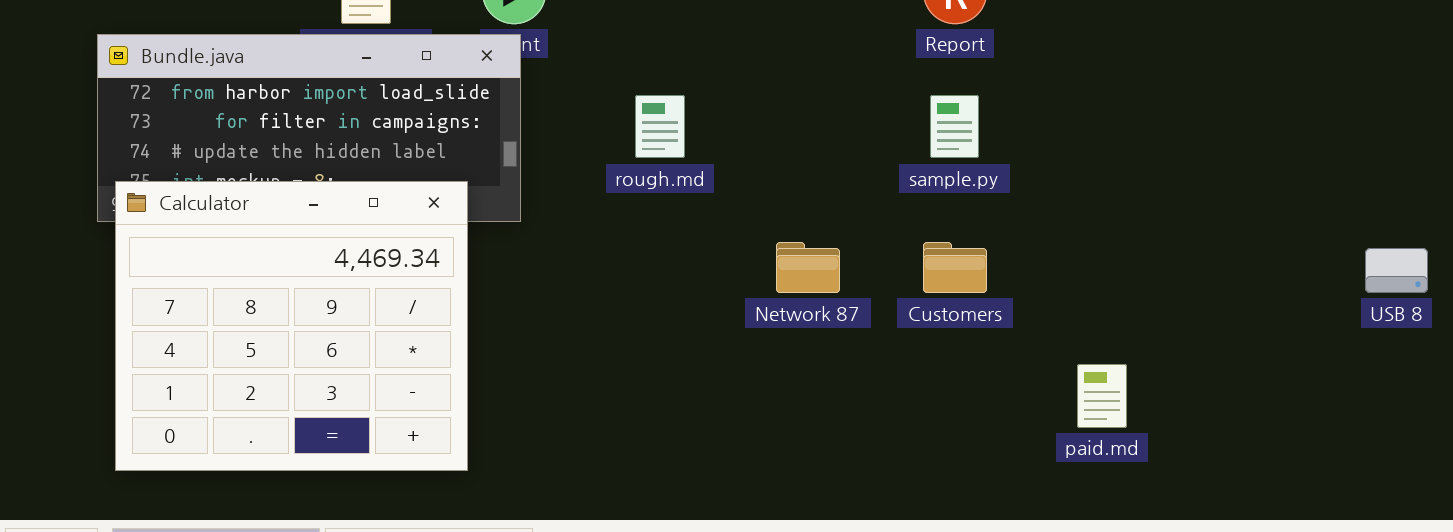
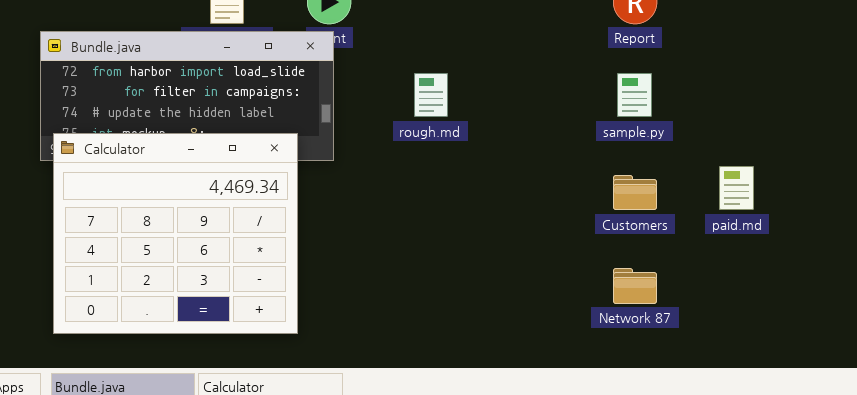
Network 87: [776,242,840,293] -> [613,268,657,304], moved
paid.md: [1077,364,1127,428] -> [719,166,754,210], moved

